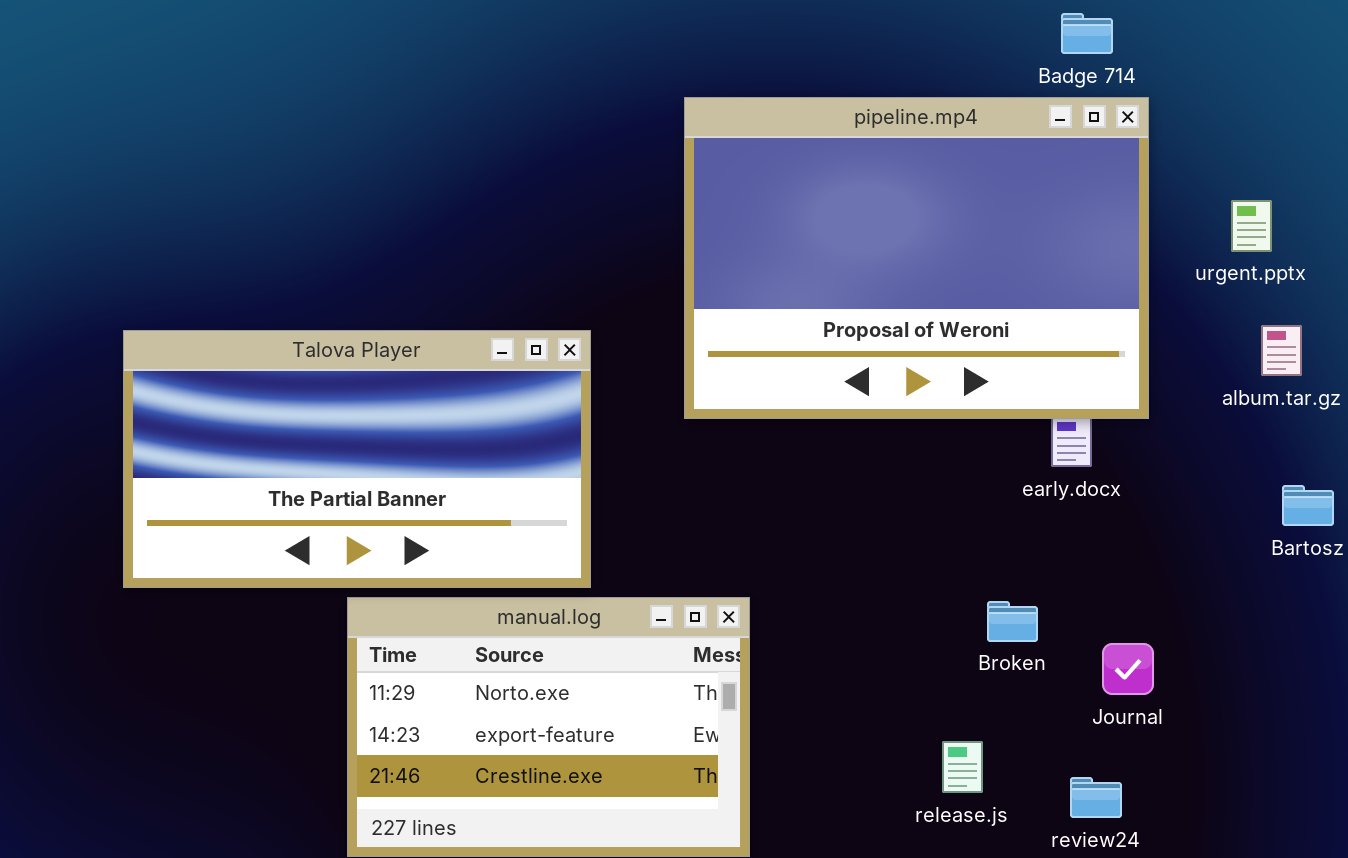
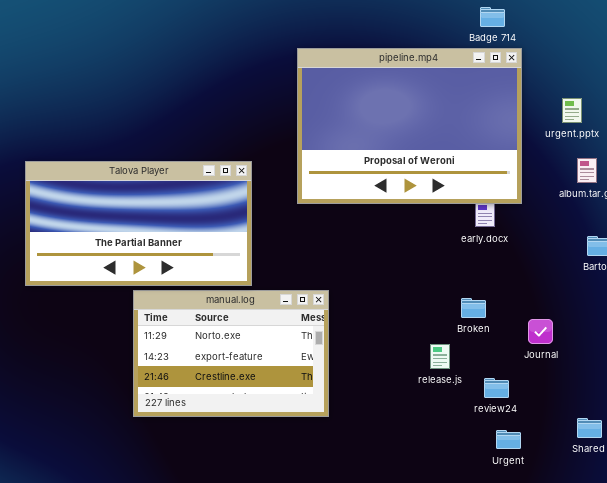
Broken: [987,601,1038,642] -> [461,298,486,318], moved
Journal: [1102,643,1154,695] -> [528,319,553,344], moved
release.js: [942,741,983,793] -> [430,344,450,369], moved

